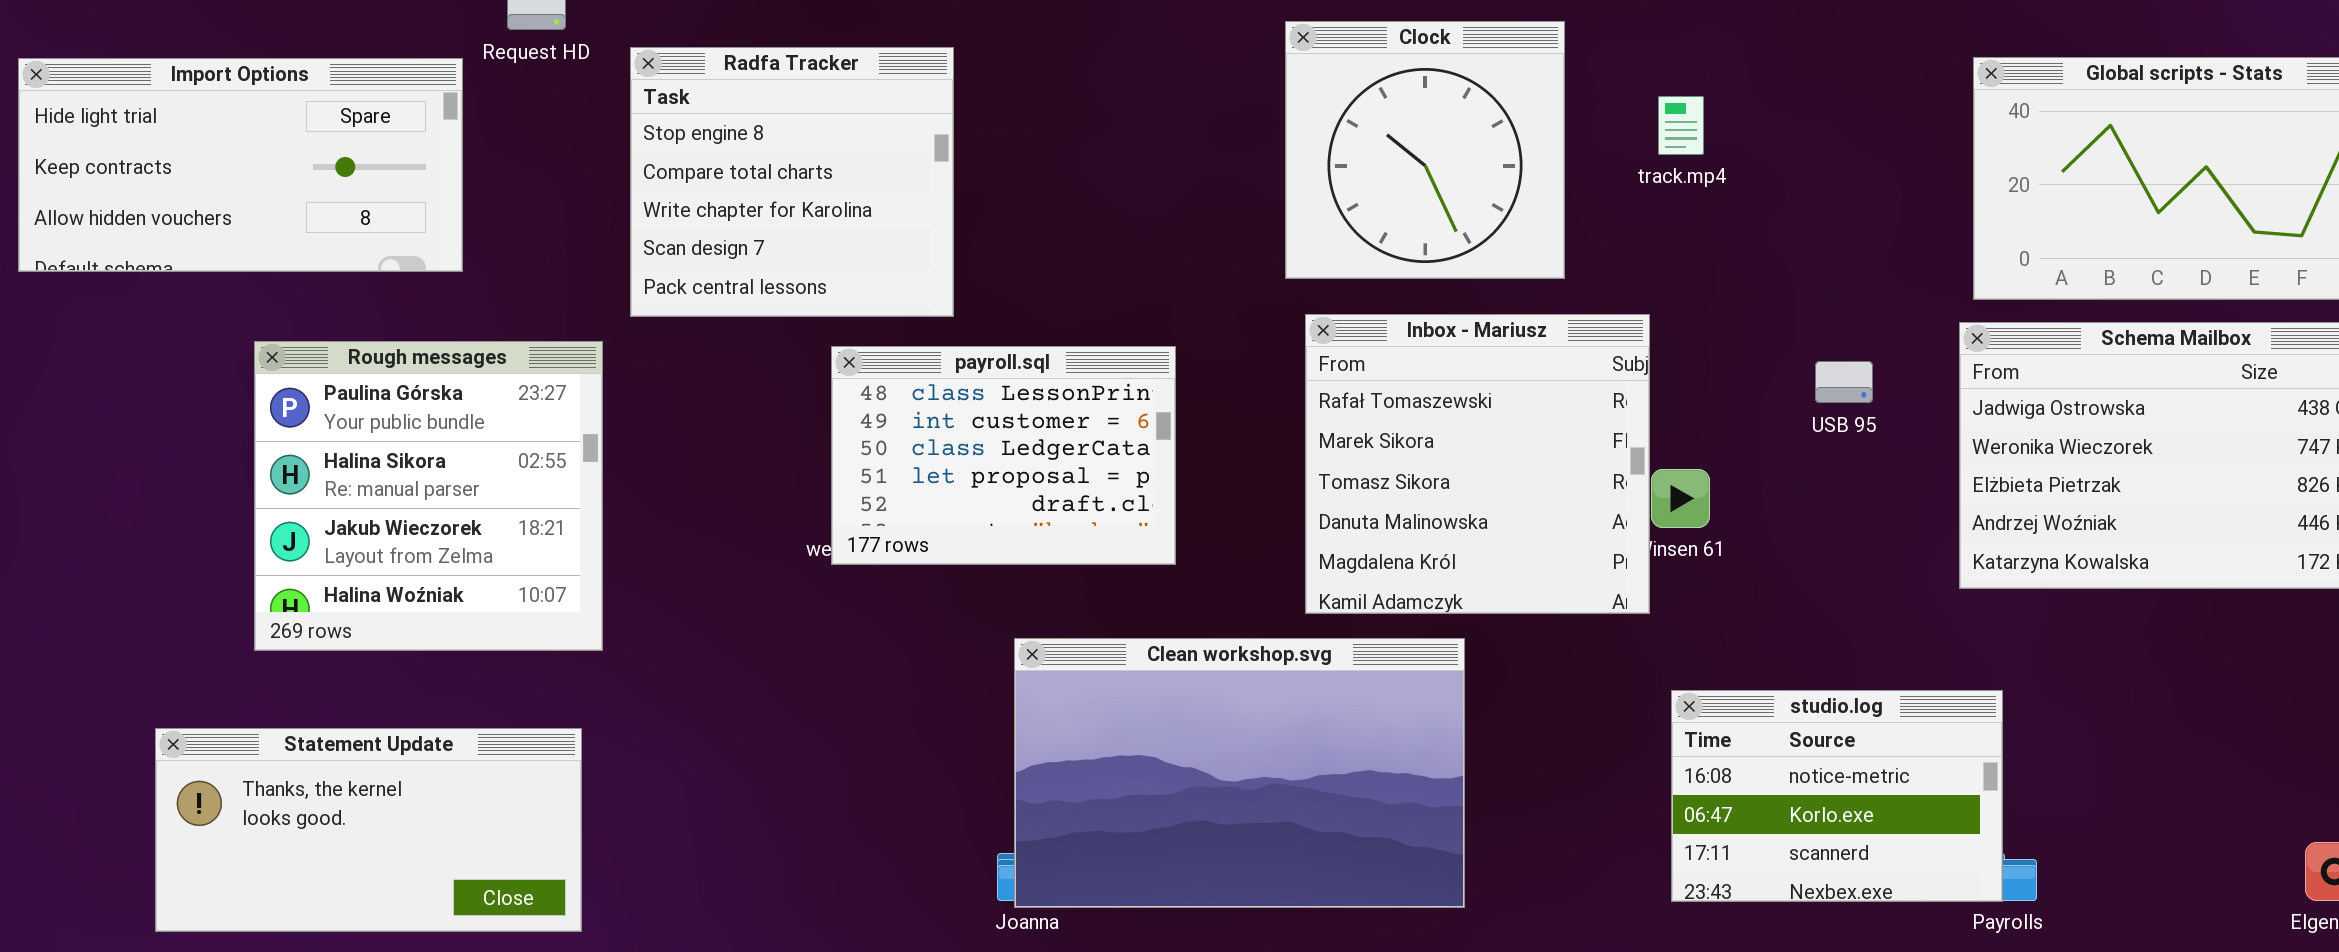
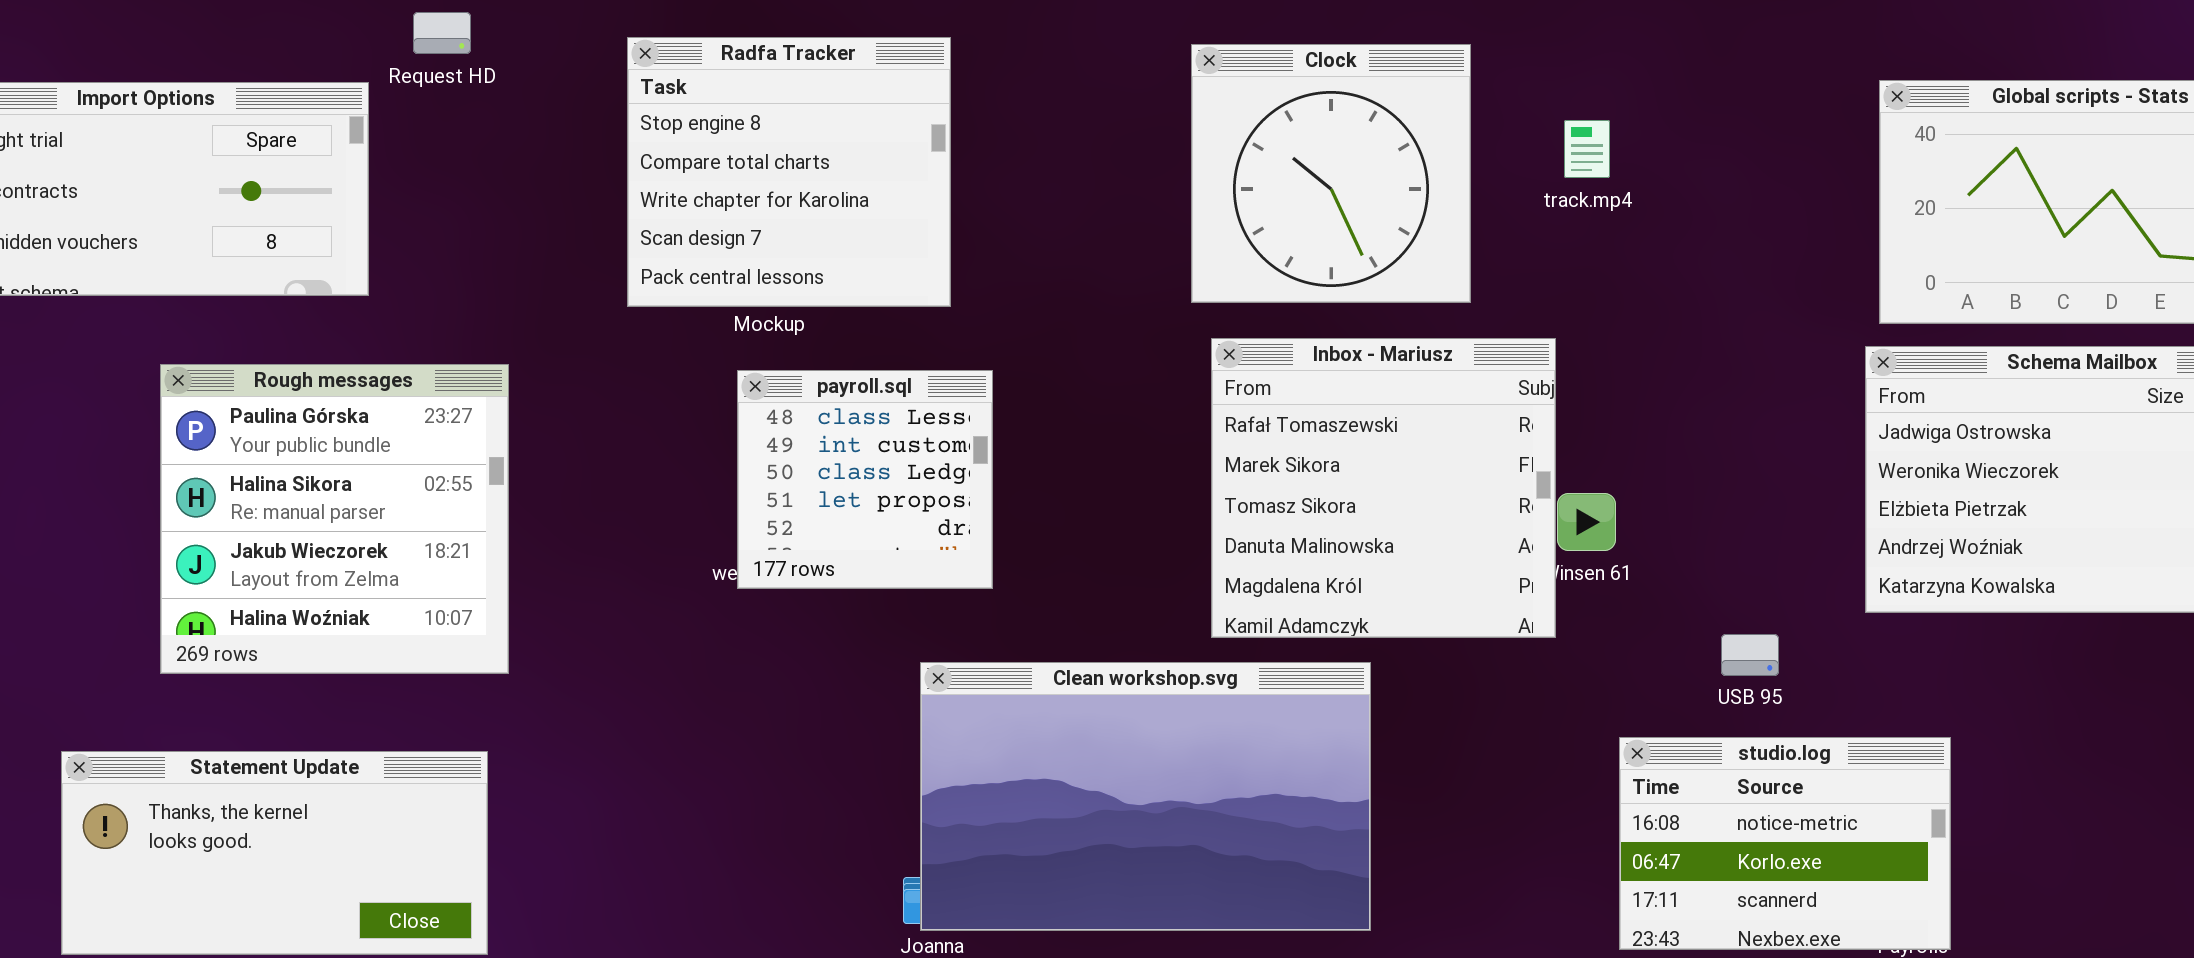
Radfa Tracker: [630,47,954,317] -> [627,37,951,307], moved
payroll.sql: [831,346,1176,565] -> [737,370,993,589], resized
USB 95: [1815,361,1873,403] -> [1721,634,1779,676], moved
studio.log: [1671,690,2003,902] -> [1619,737,1951,950], moved

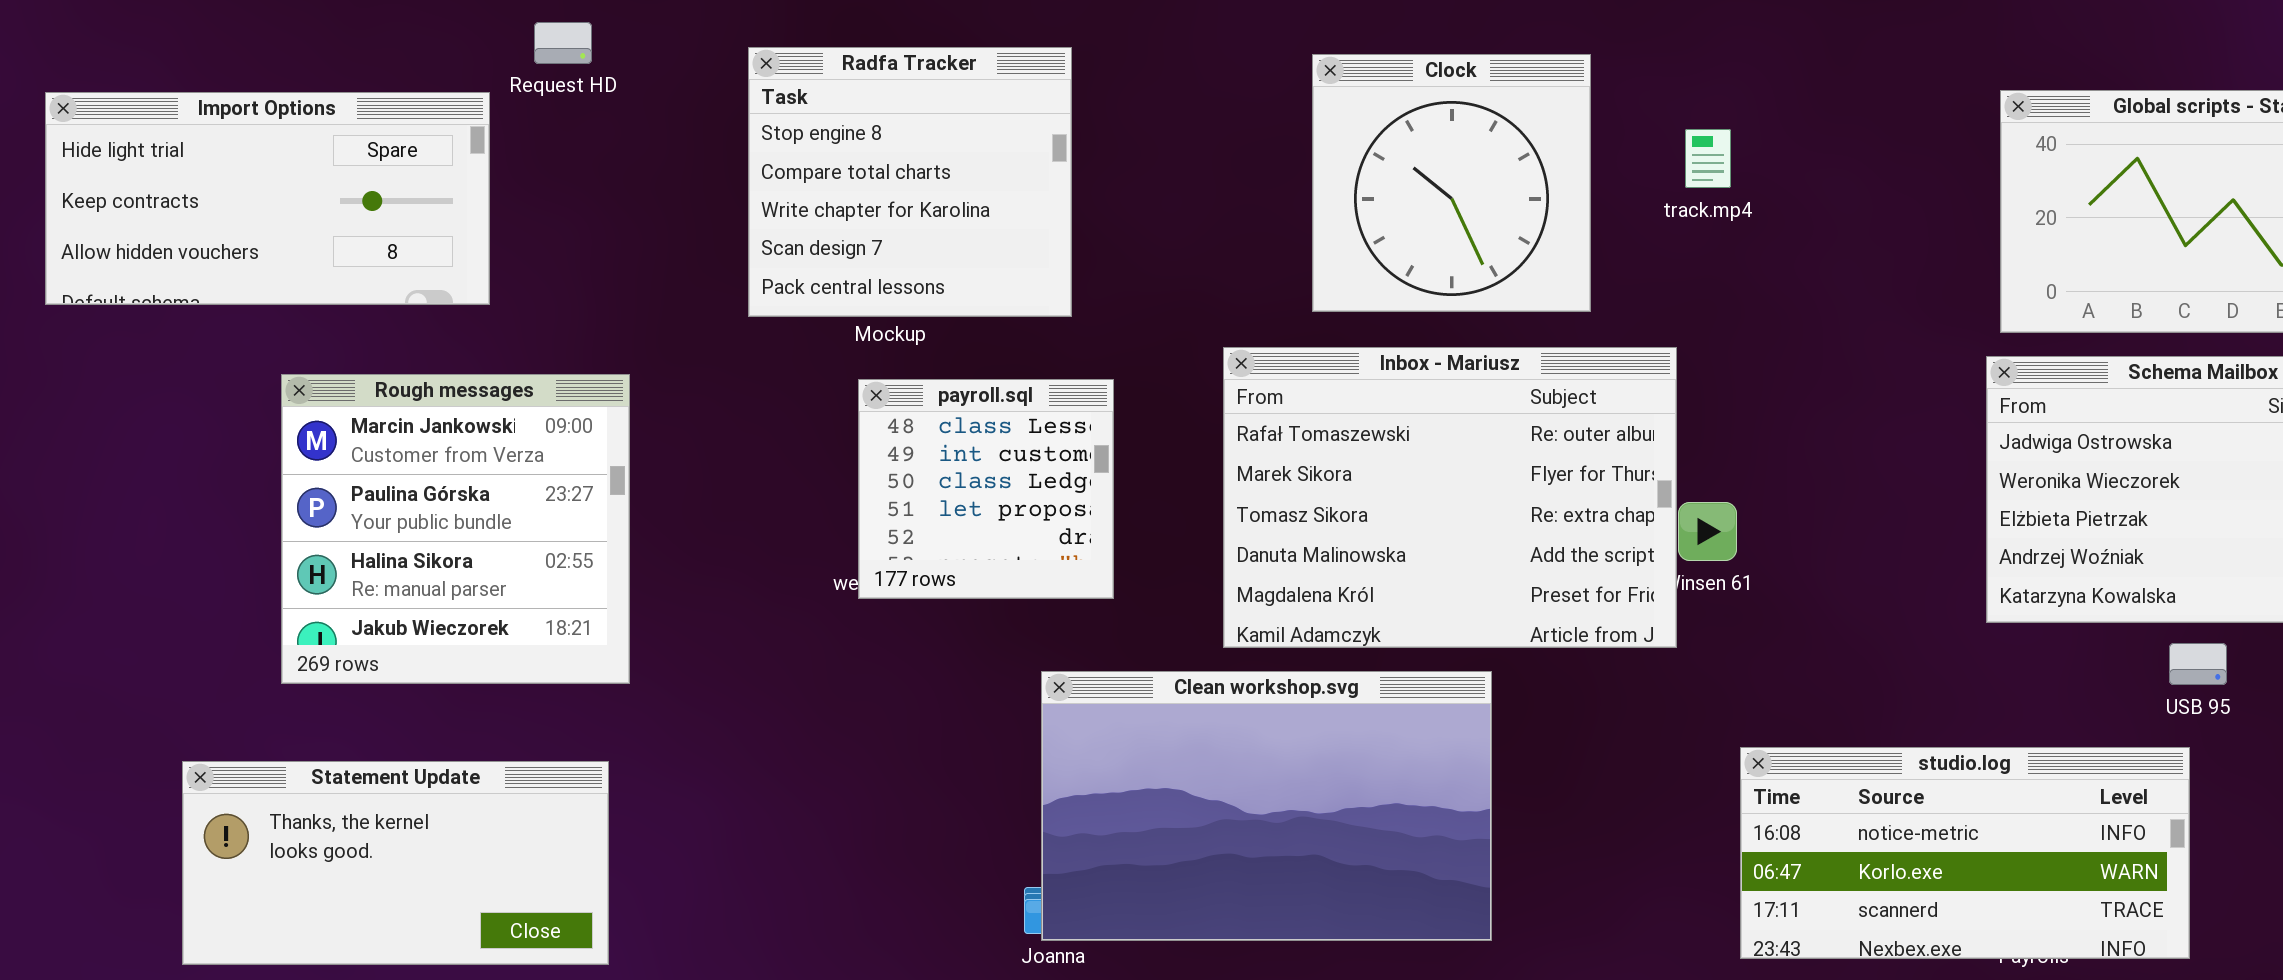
Inbox - Mariusz: [1211,338,1556,638] -> [1223,347,1677,648], resized
Rough messages: [160,364,509,674] -> [281,374,630,684], scrolled up 1 row
USB 95: [1721,634,1779,676] -> [2169,643,2227,685], moved
studio.log: [1619,737,1951,950] -> [1740,747,2190,959], resized

